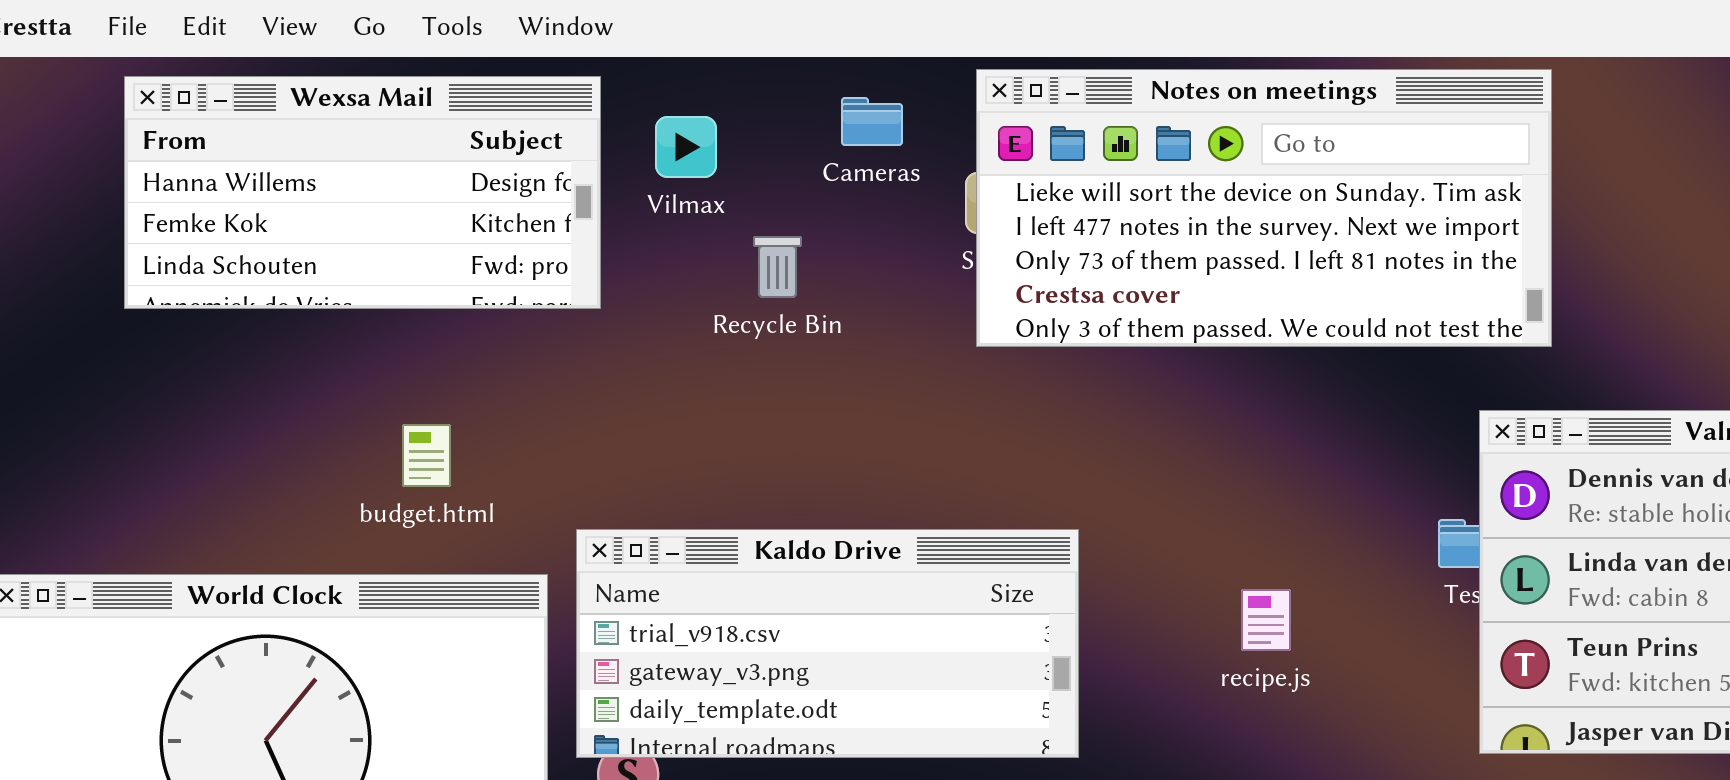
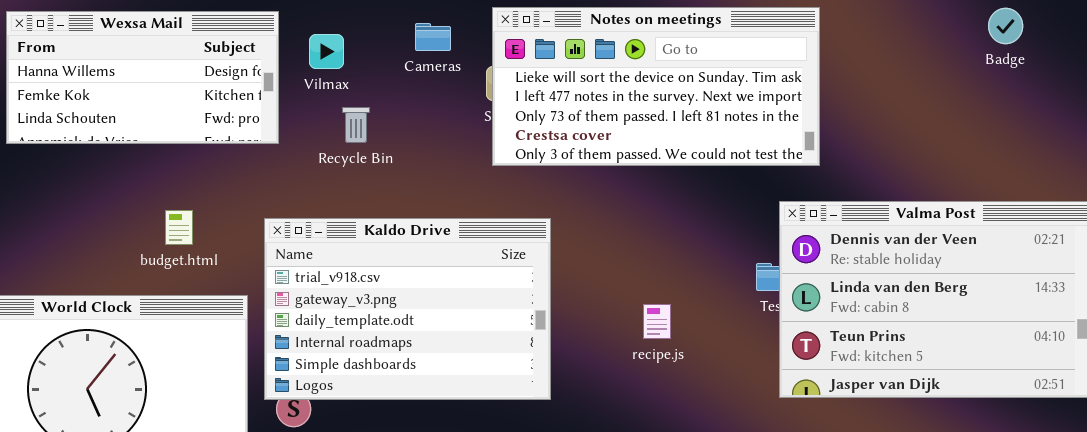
Recycle Bin: [753,236,802,298] -> [342,107,370,143], moved
Kaldo Drive: [576,529,1079,758] -> [264,218,551,400], resized

